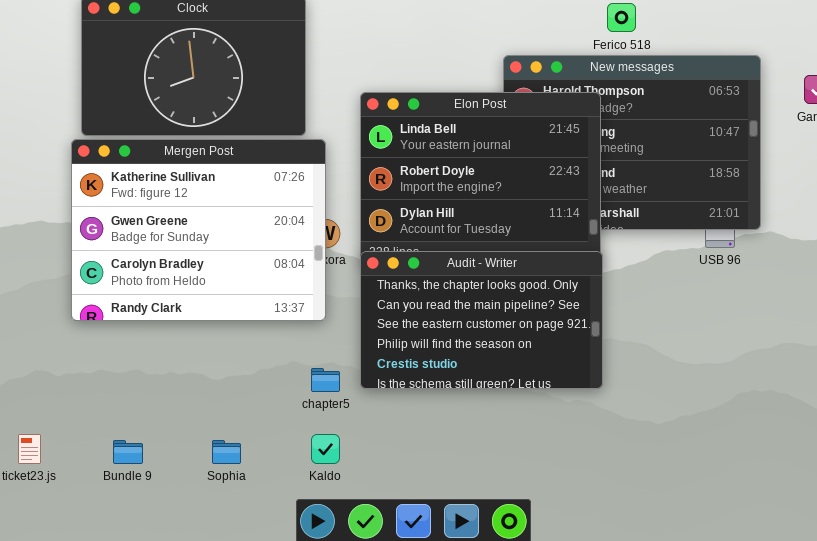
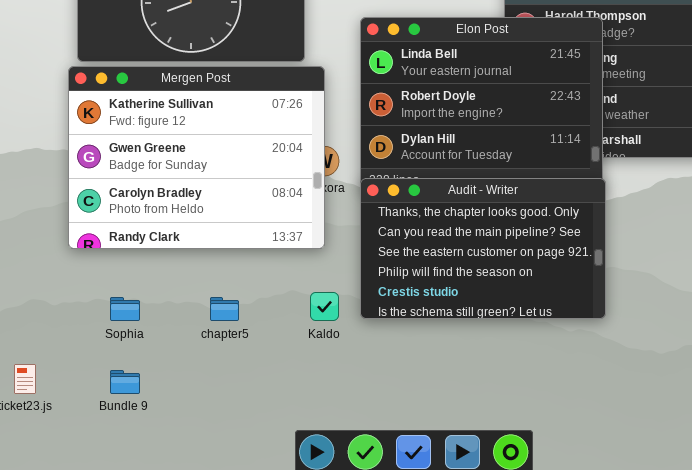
chapter5: [311,368,340,392] -> [210,297,239,321], moved
Kaldo: [311,434,340,464] -> [310,292,339,321], moved
Sophia: [212,440,241,464] -> [110,297,140,321], moved

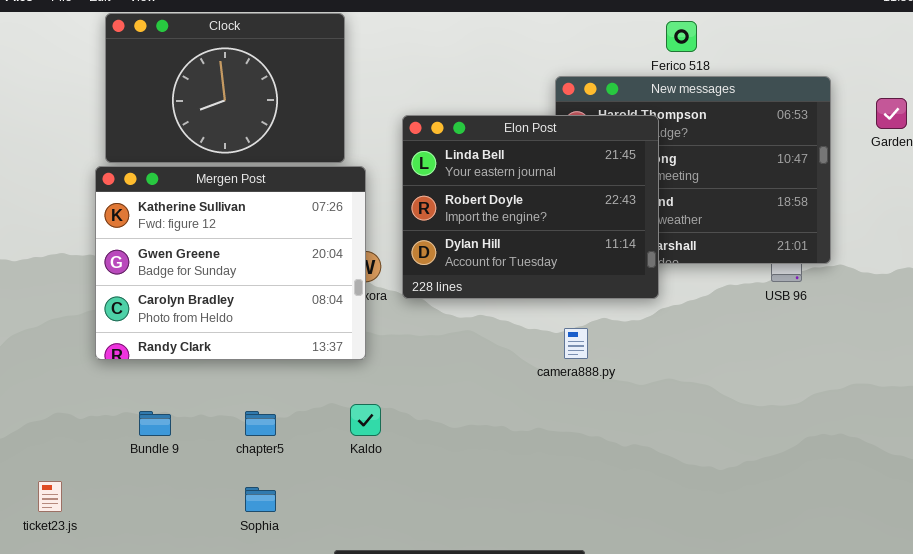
Audit - Writer: [360,178,606,319] -> none, closed
Sophia: [110,297,140,321] -> [245,487,276,512], moved
Bundle 9: [110,370,140,394] -> [139,411,171,436], moved

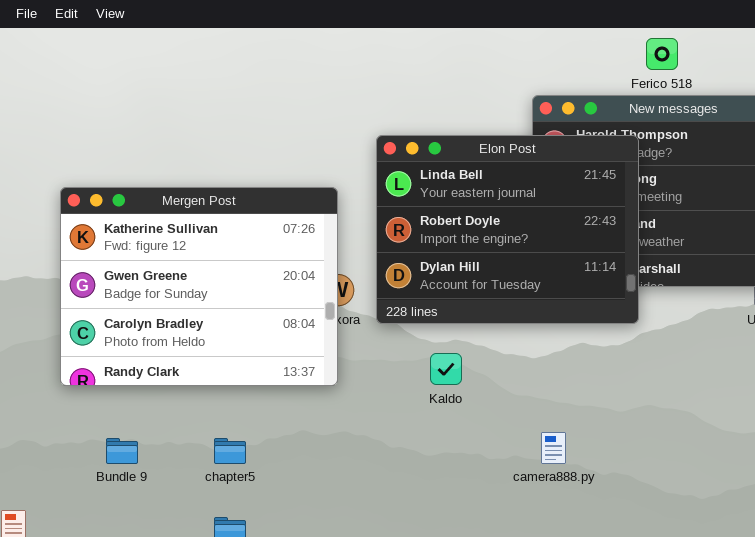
Clock: [105,13,345,163] -> none, closed
camera888.py: [564,328,588,359] -> [541,432,566,464], moved
Kaldo: [350,404,381,436] -> [430,353,462,385], moved

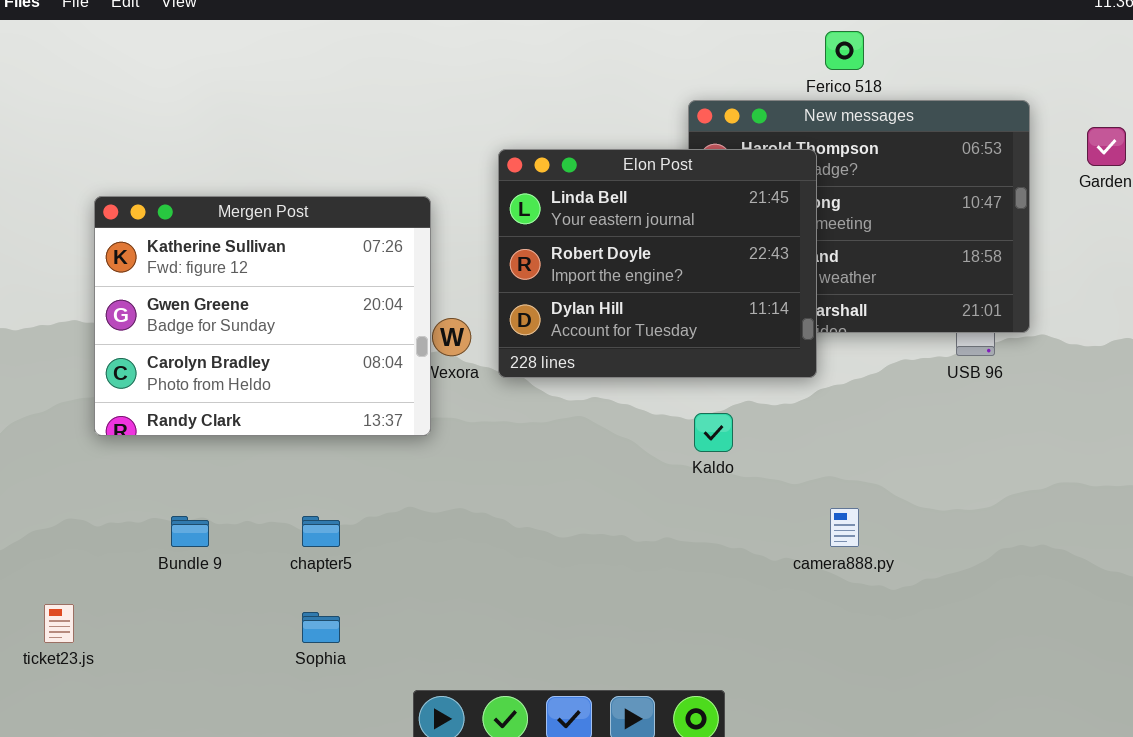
Mergen Post: [60,187,338,386] -> [94,196,431,436], moved
Kaldo: [430,353,462,385] -> [694,413,733,452], moved
camera888.py: [541,432,566,464] -> [830,508,859,547], moved

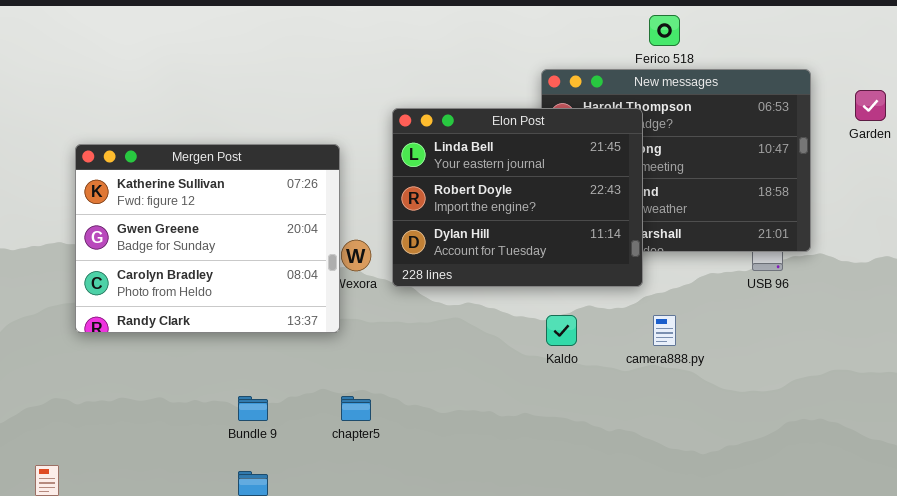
camera888.py: [830,508,859,547] -> [653,315,676,346], moved
Bundle 9: [171,516,209,547] -> [238,396,268,421], moved
chapter5: [302,516,340,547] -> [341,396,371,421], moved

